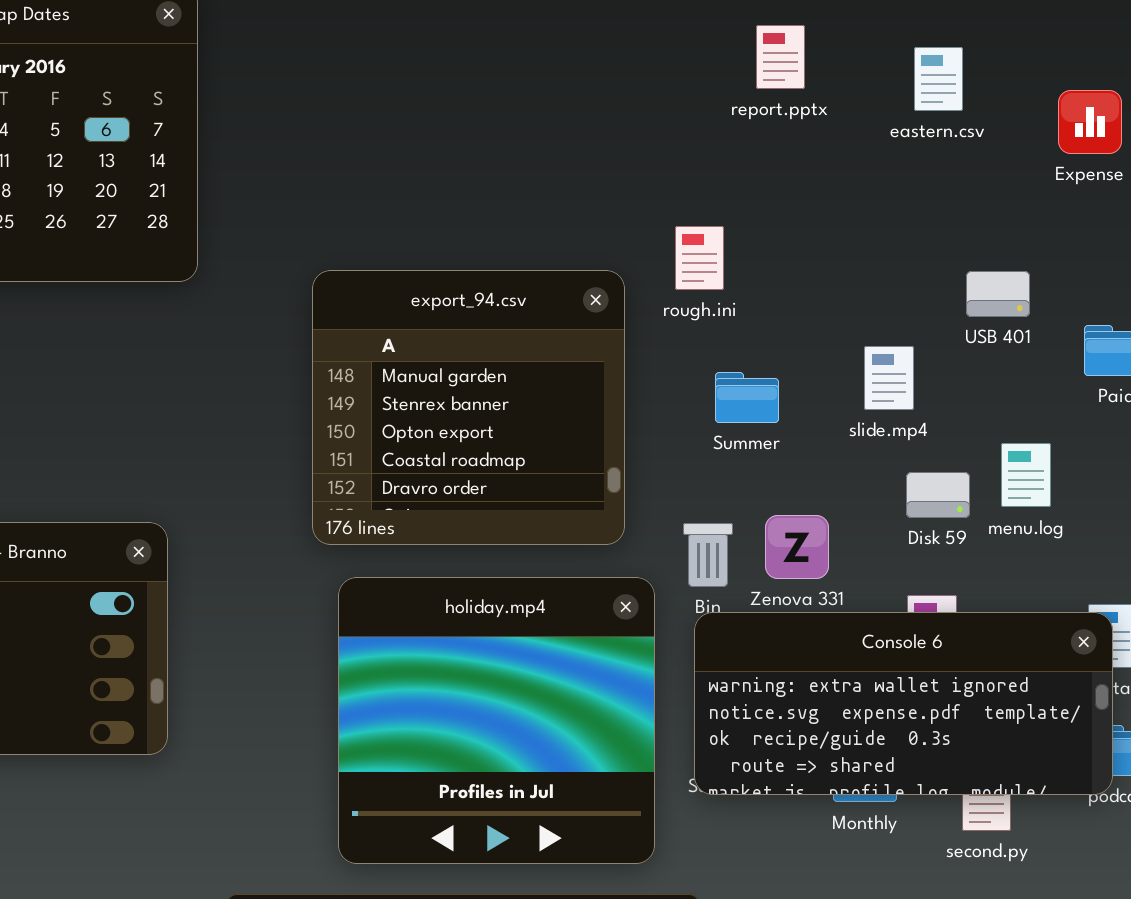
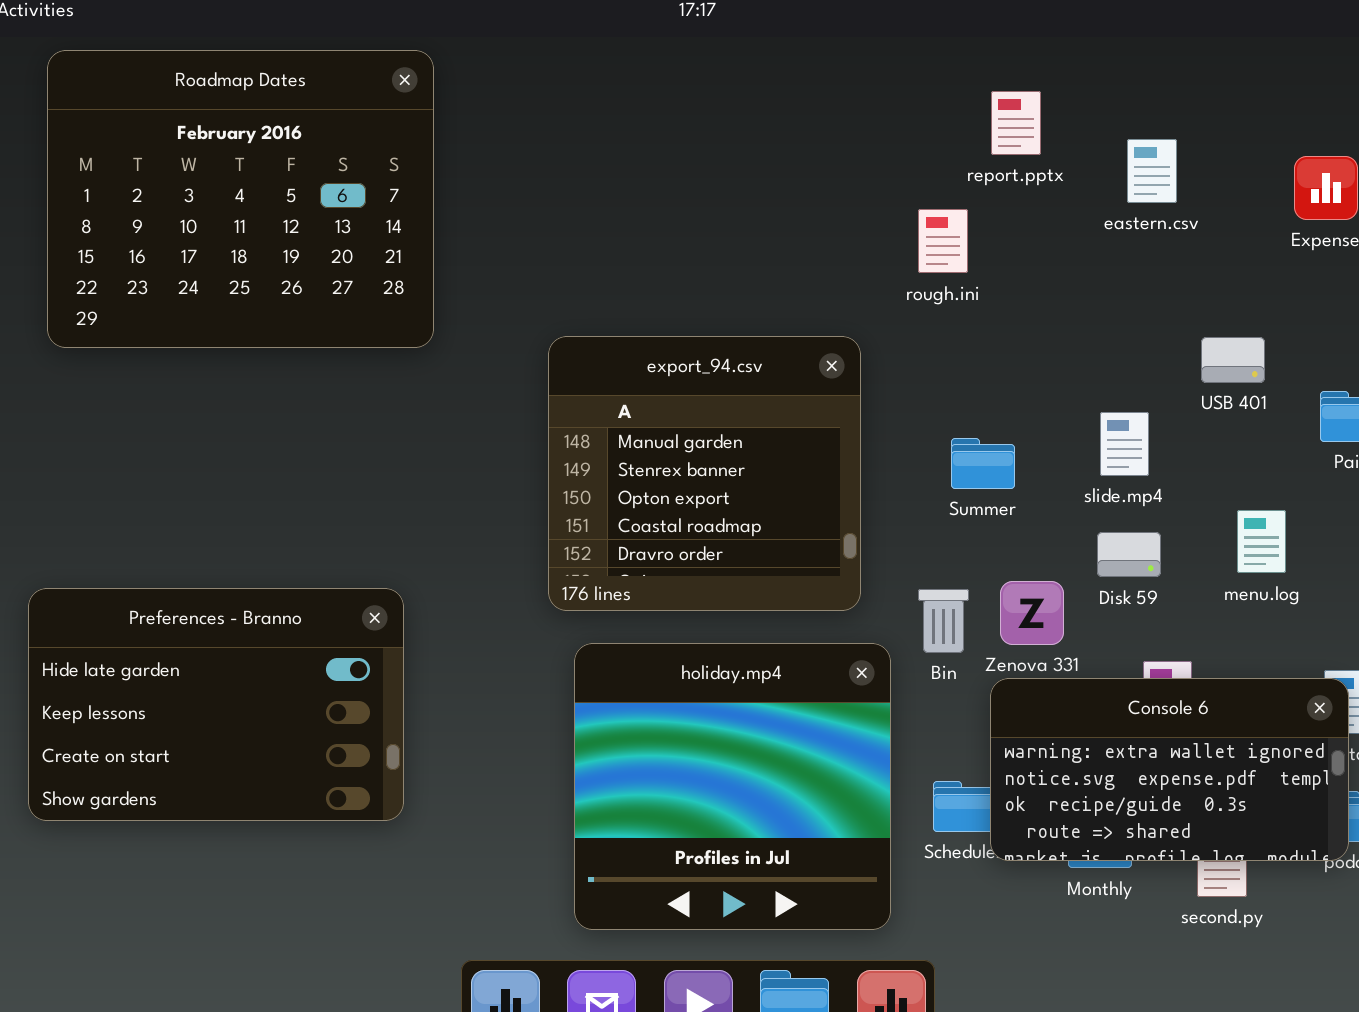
eastern.csv: [914,47,963,111] -> [1127,139,1177,203], moved
rough.ini: [675,226,724,290] -> [918,209,968,273], moved
Disk 59: [906,472,970,518] -> [1097,532,1161,577], moved
Console 6: [694,612,1113,795] -> [990,678,1349,861], resized

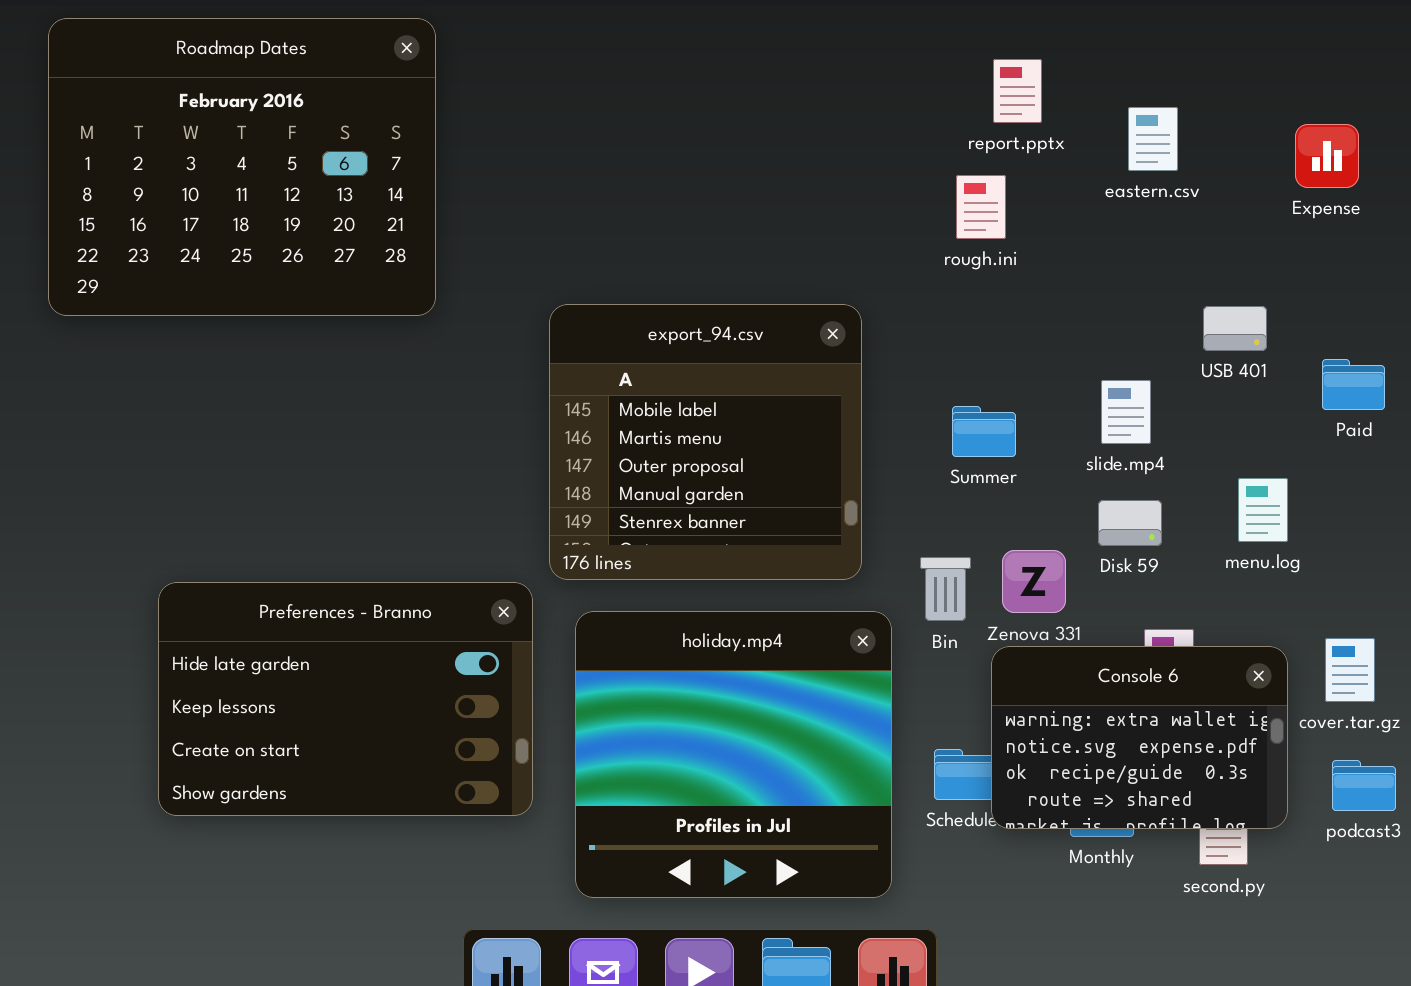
rough.ini: [918,209,968,273] -> [956,175,1006,239], moved
export_94.csv: [548,336,861,611] -> [549,304,862,580], scrolled up 3 rows
Preferences - Branno: [28,588,404,821] -> [158,582,533,816], moved
Console 6: [990,678,1349,861] -> [991,646,1288,829], resized

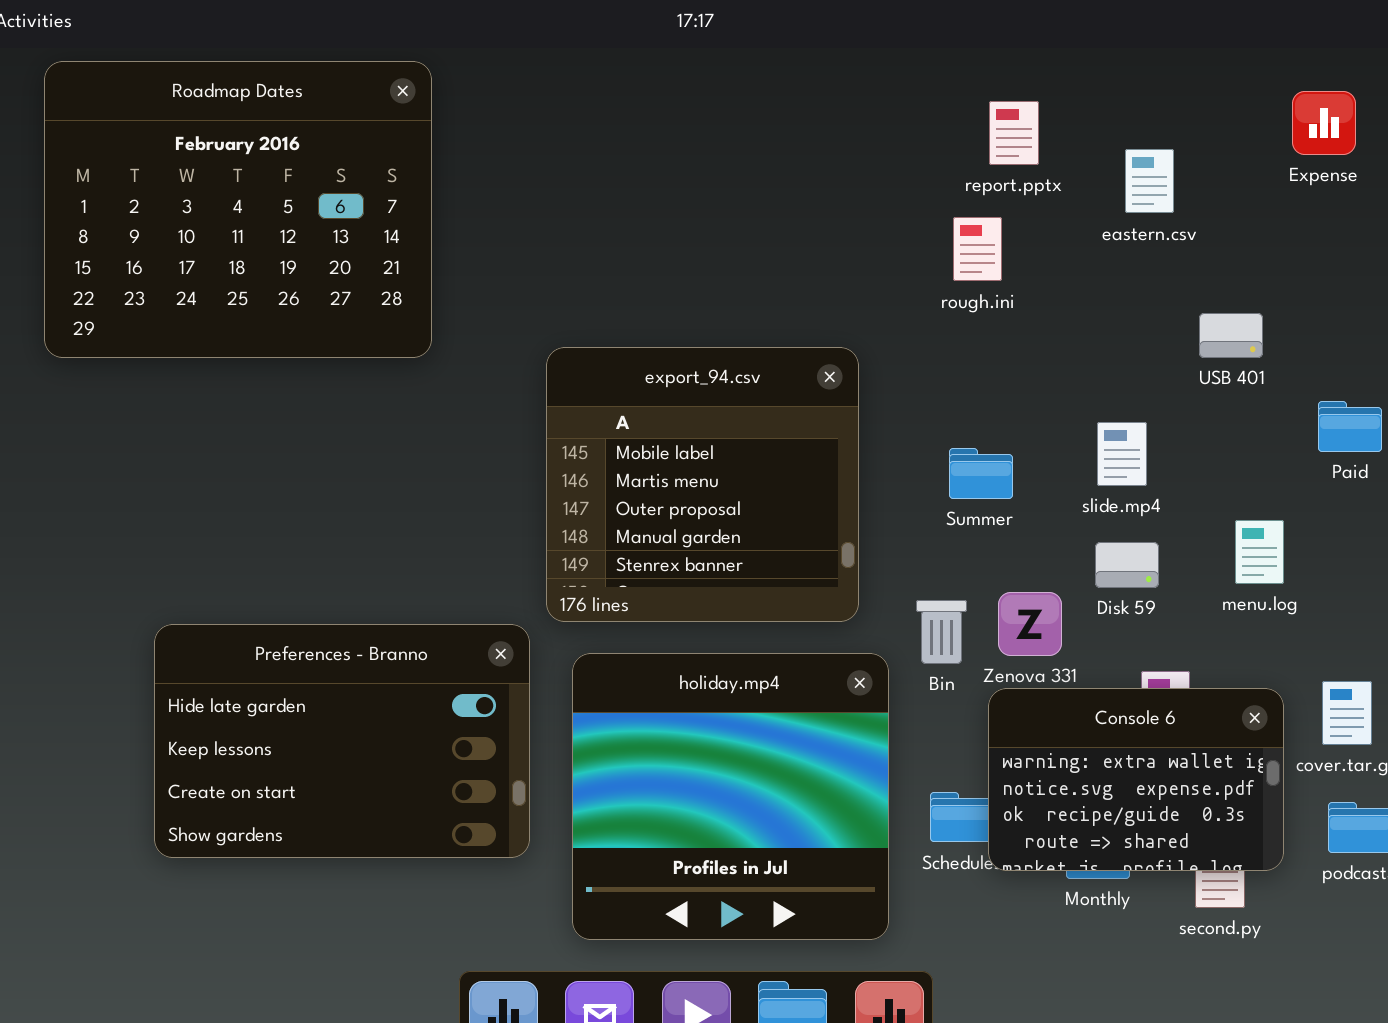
Expense: [1295,124,1359,188] -> [1292,91,1356,155], moved
USB 401: [1203,306,1267,351] -> [1199,313,1263,358], moved

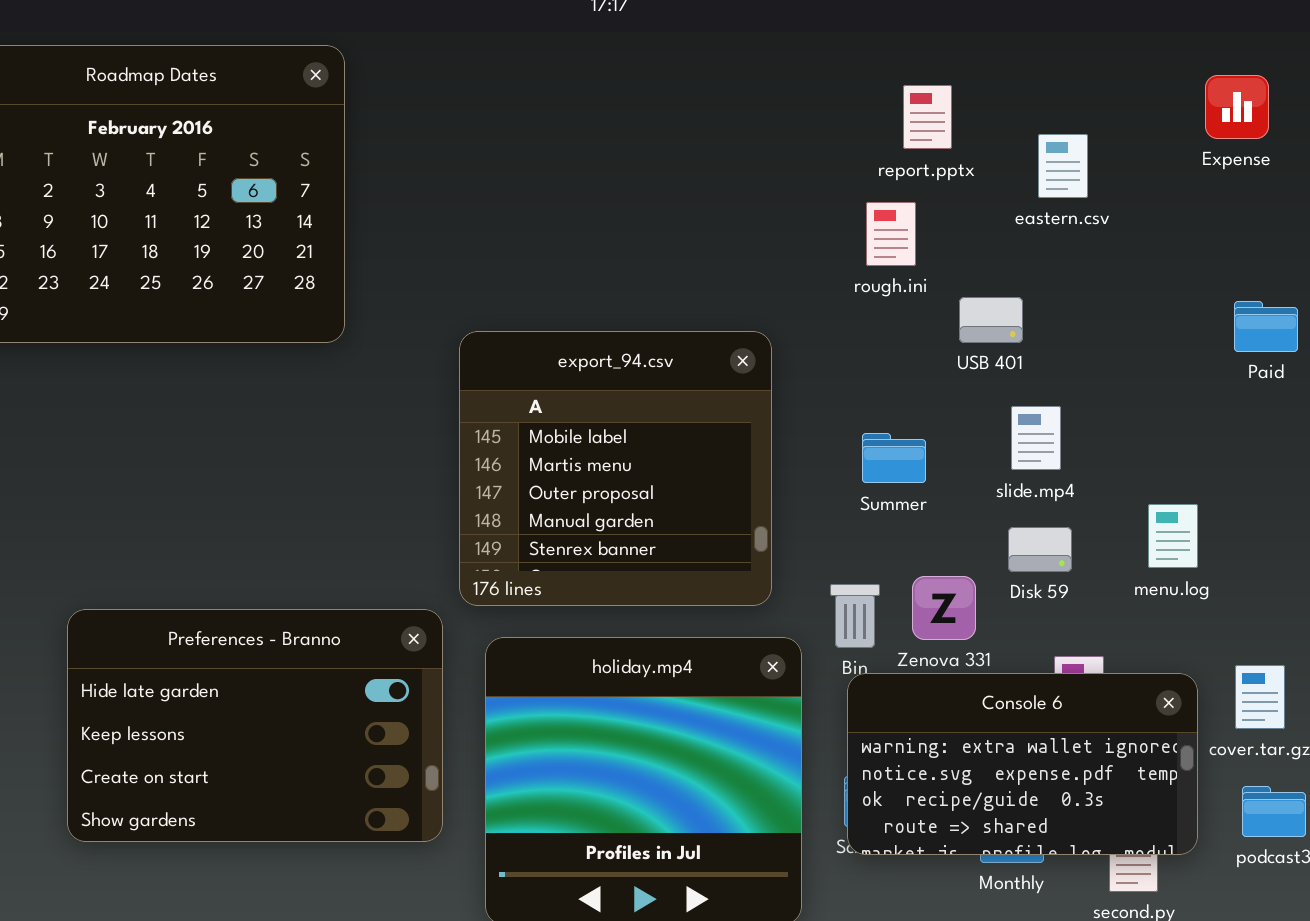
USB 401: [1199,313,1263,358] -> [959,297,1023,343], moved
Paid: [1318,401,1382,452] -> [1234,301,1298,352], moved
Console 6: [988,688,1284,871] -> [847,673,1198,855], resized

